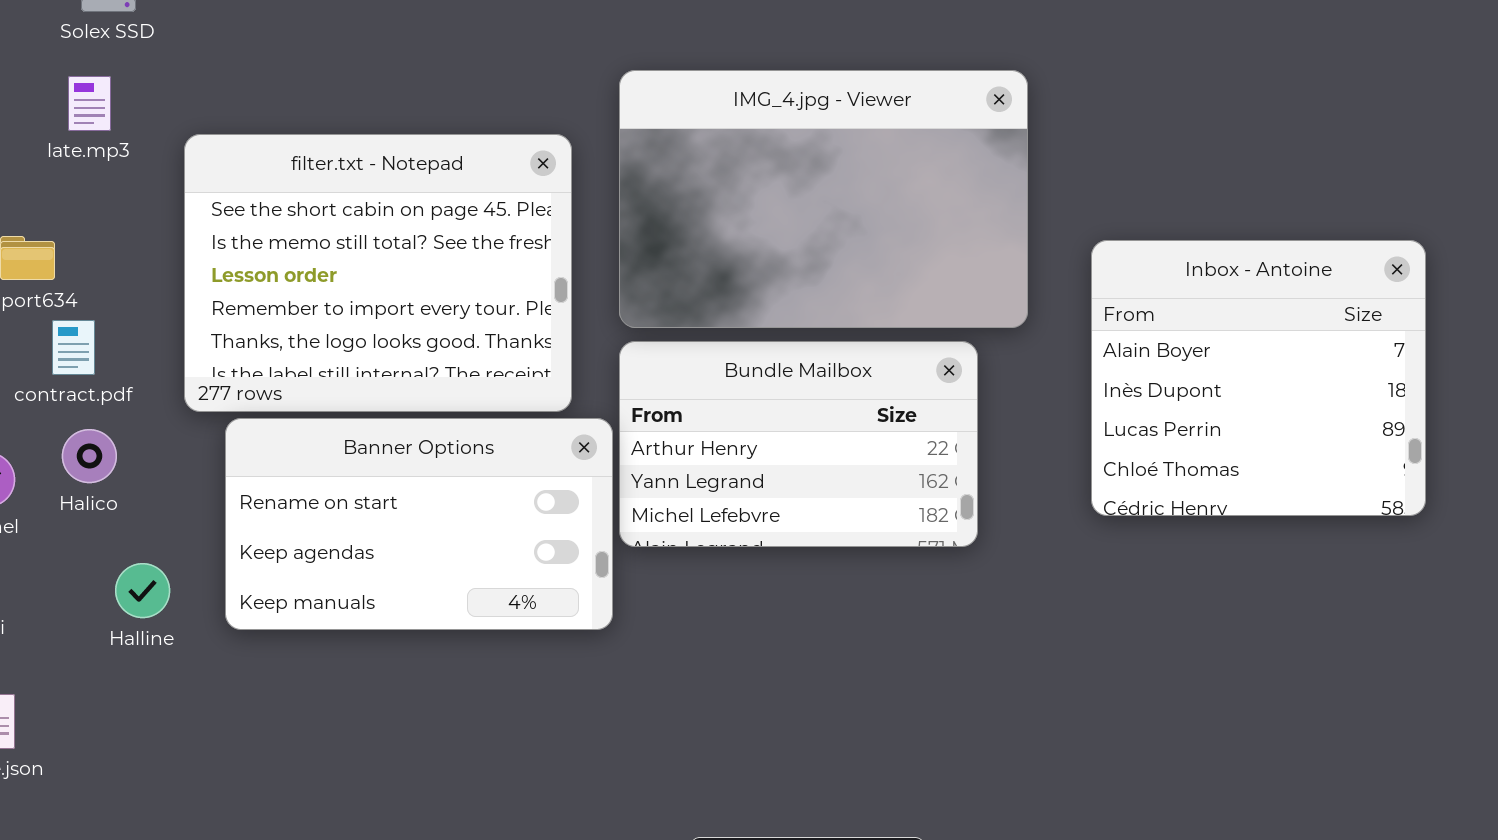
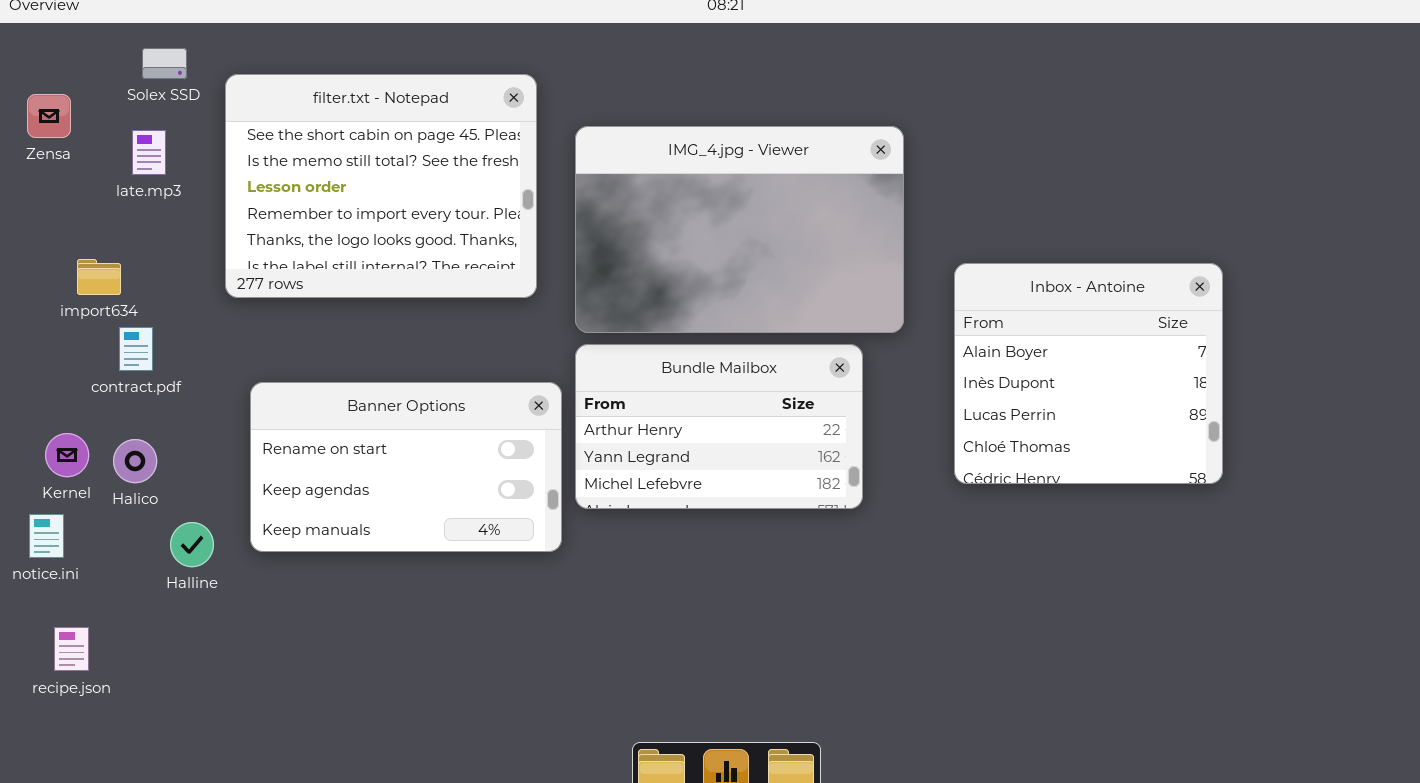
filter.txt - Notepad: [184,134,572,412] -> [225,74,537,298], moved
Banner Options: [225,418,613,630] -> [250,382,562,552], moved
Halico: [62,429,117,483] -> [113,439,157,483], moved

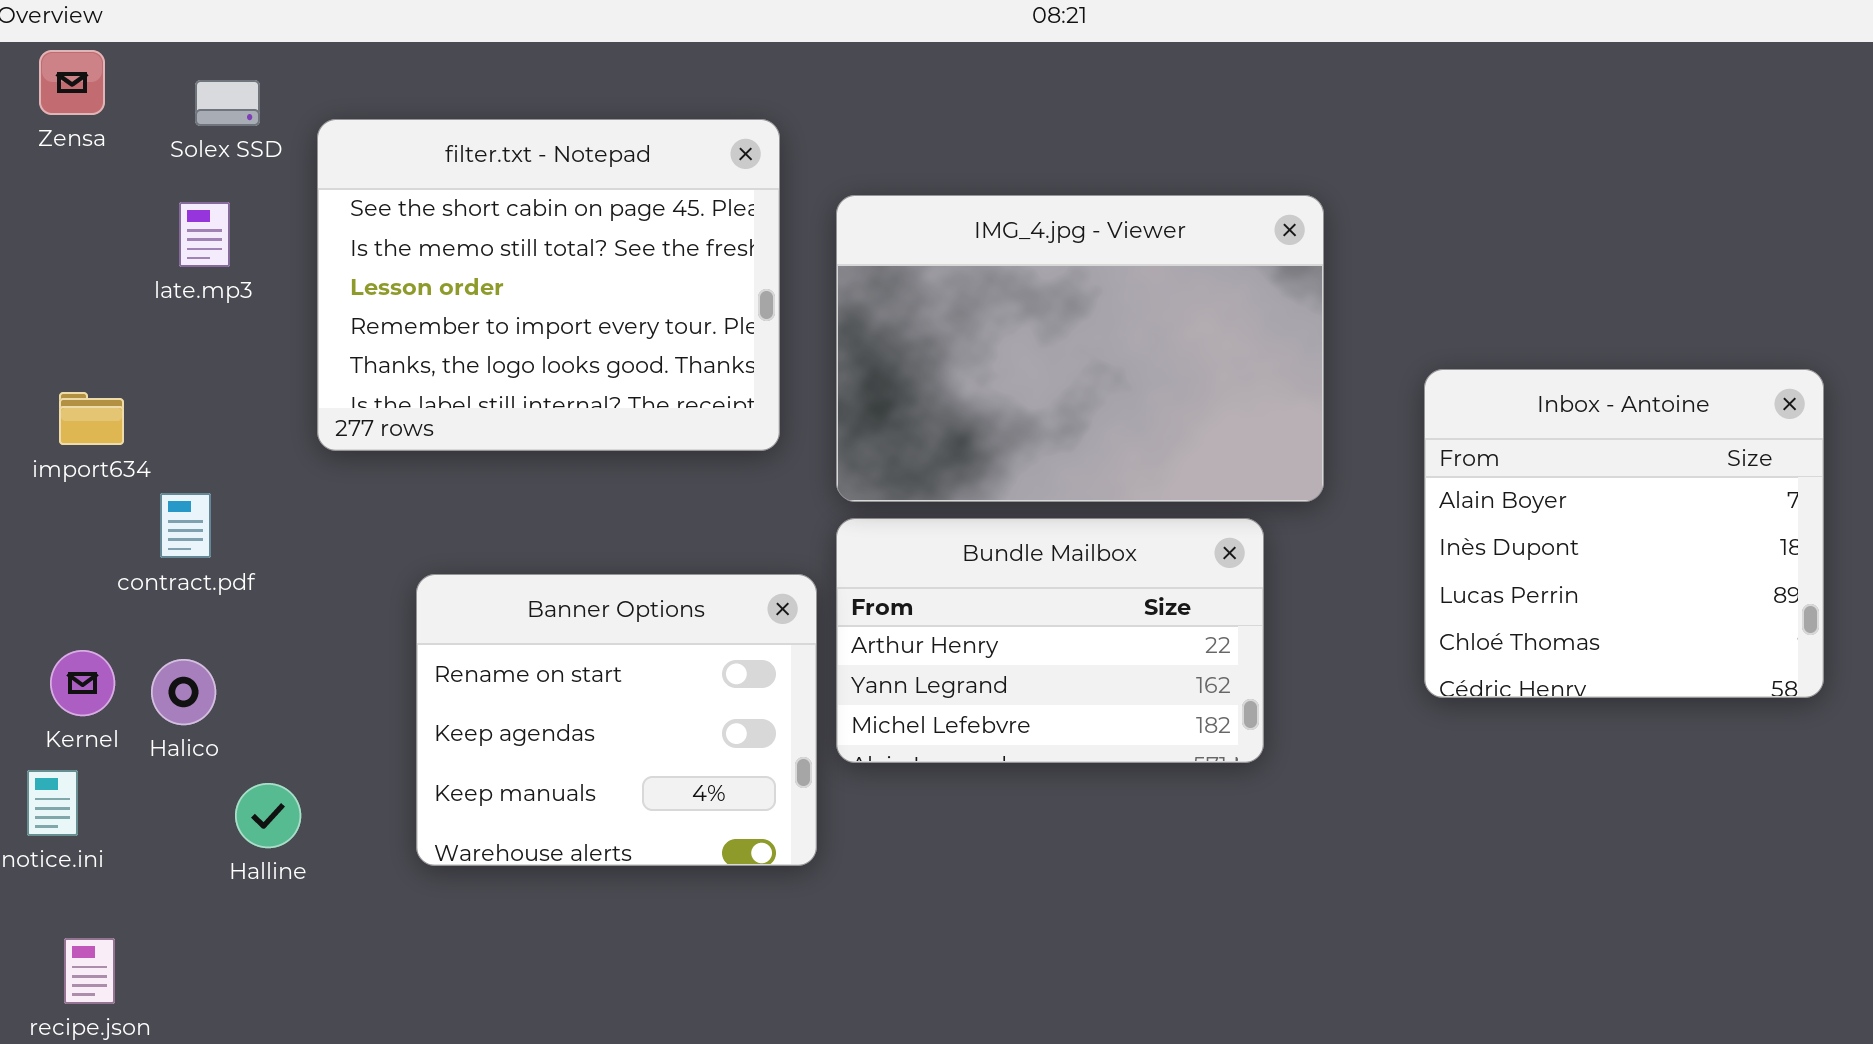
Zensa: [27,94,71,138] -> [39,50,105,115], moved
import634: [77,259,121,295] -> [59,392,124,445], moved
Inbox - Antoine: [954,263,1223,484] -> [1424,369,1824,698], moved
Banner Options: [250,382,562,552] -> [416,574,817,866], resized

